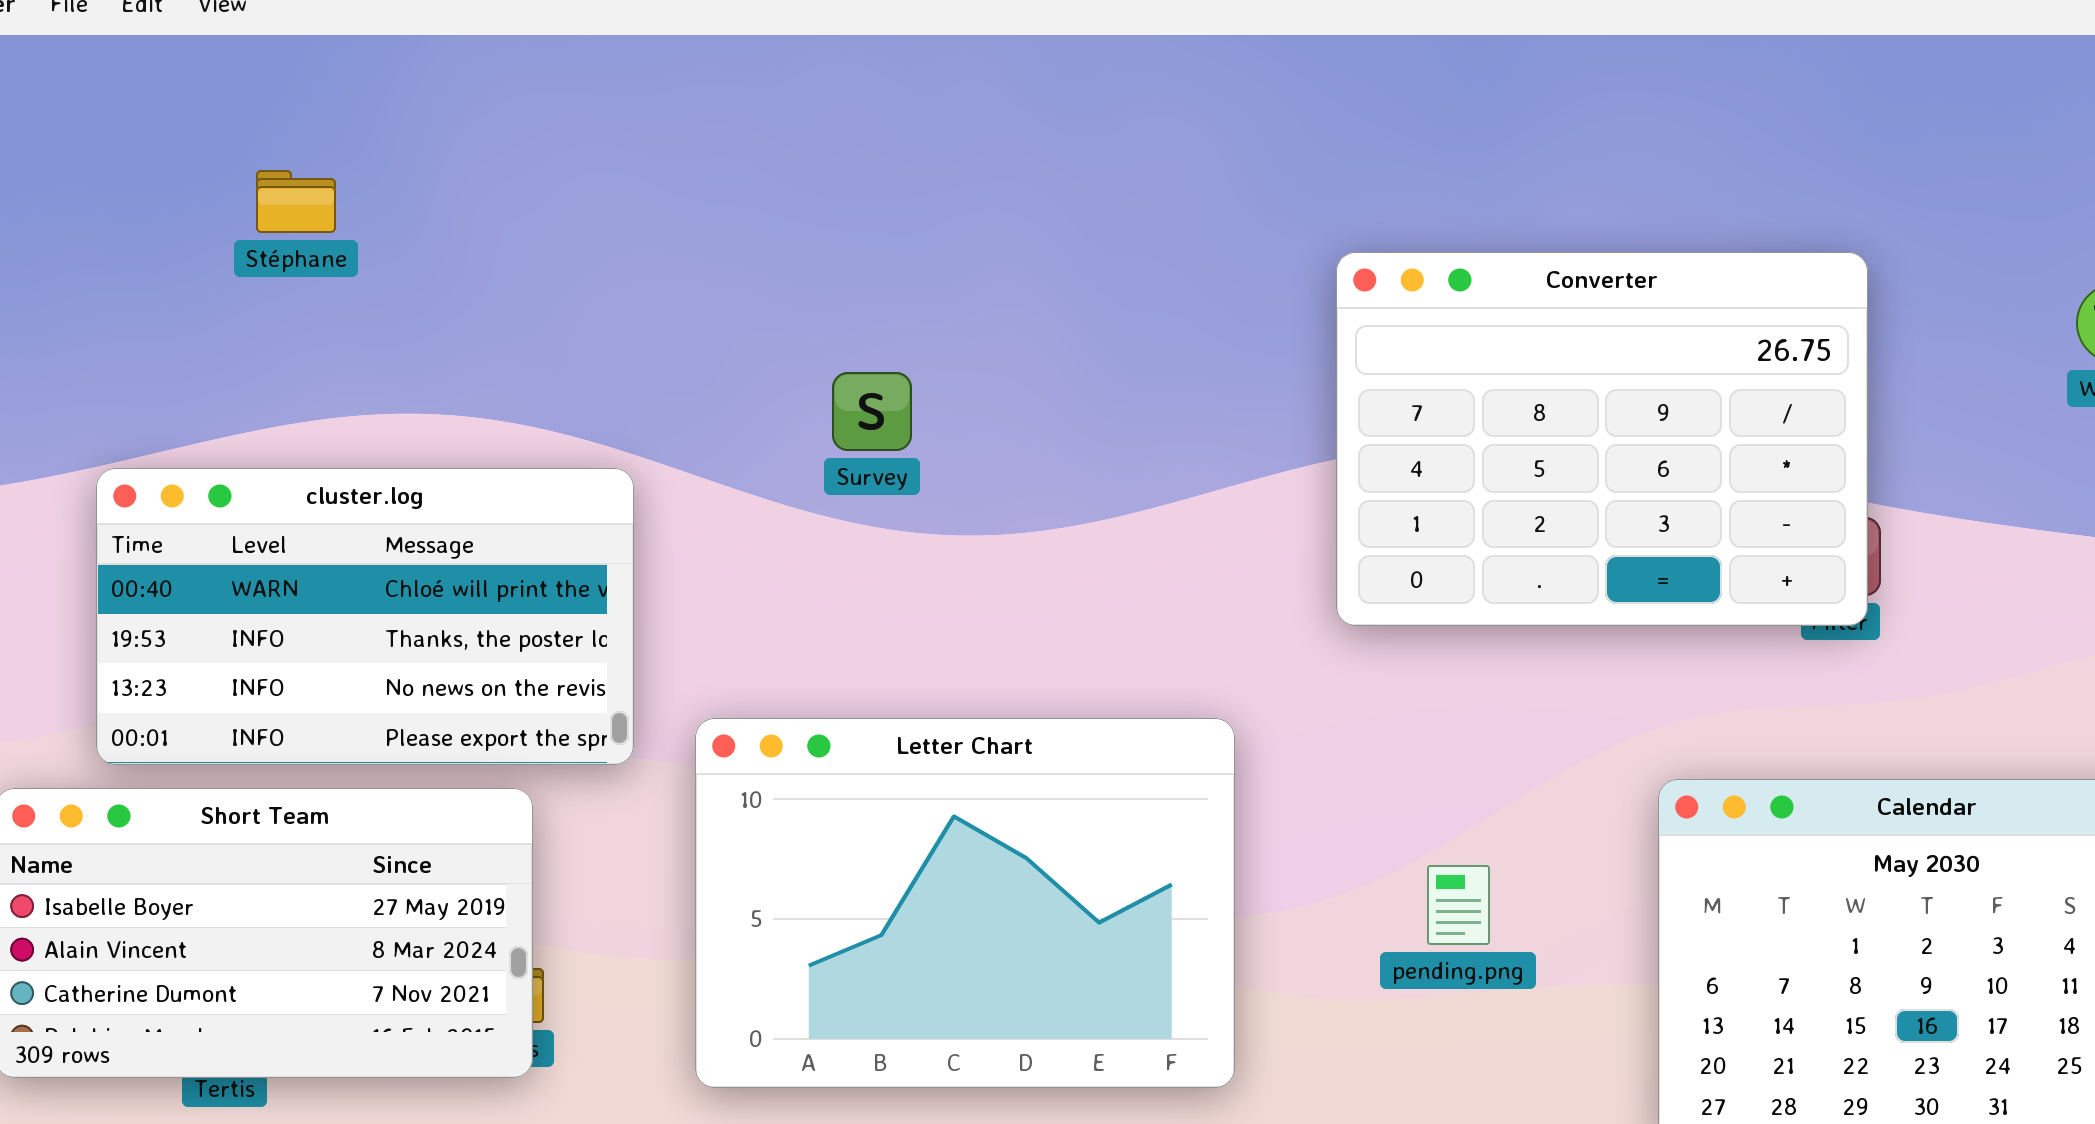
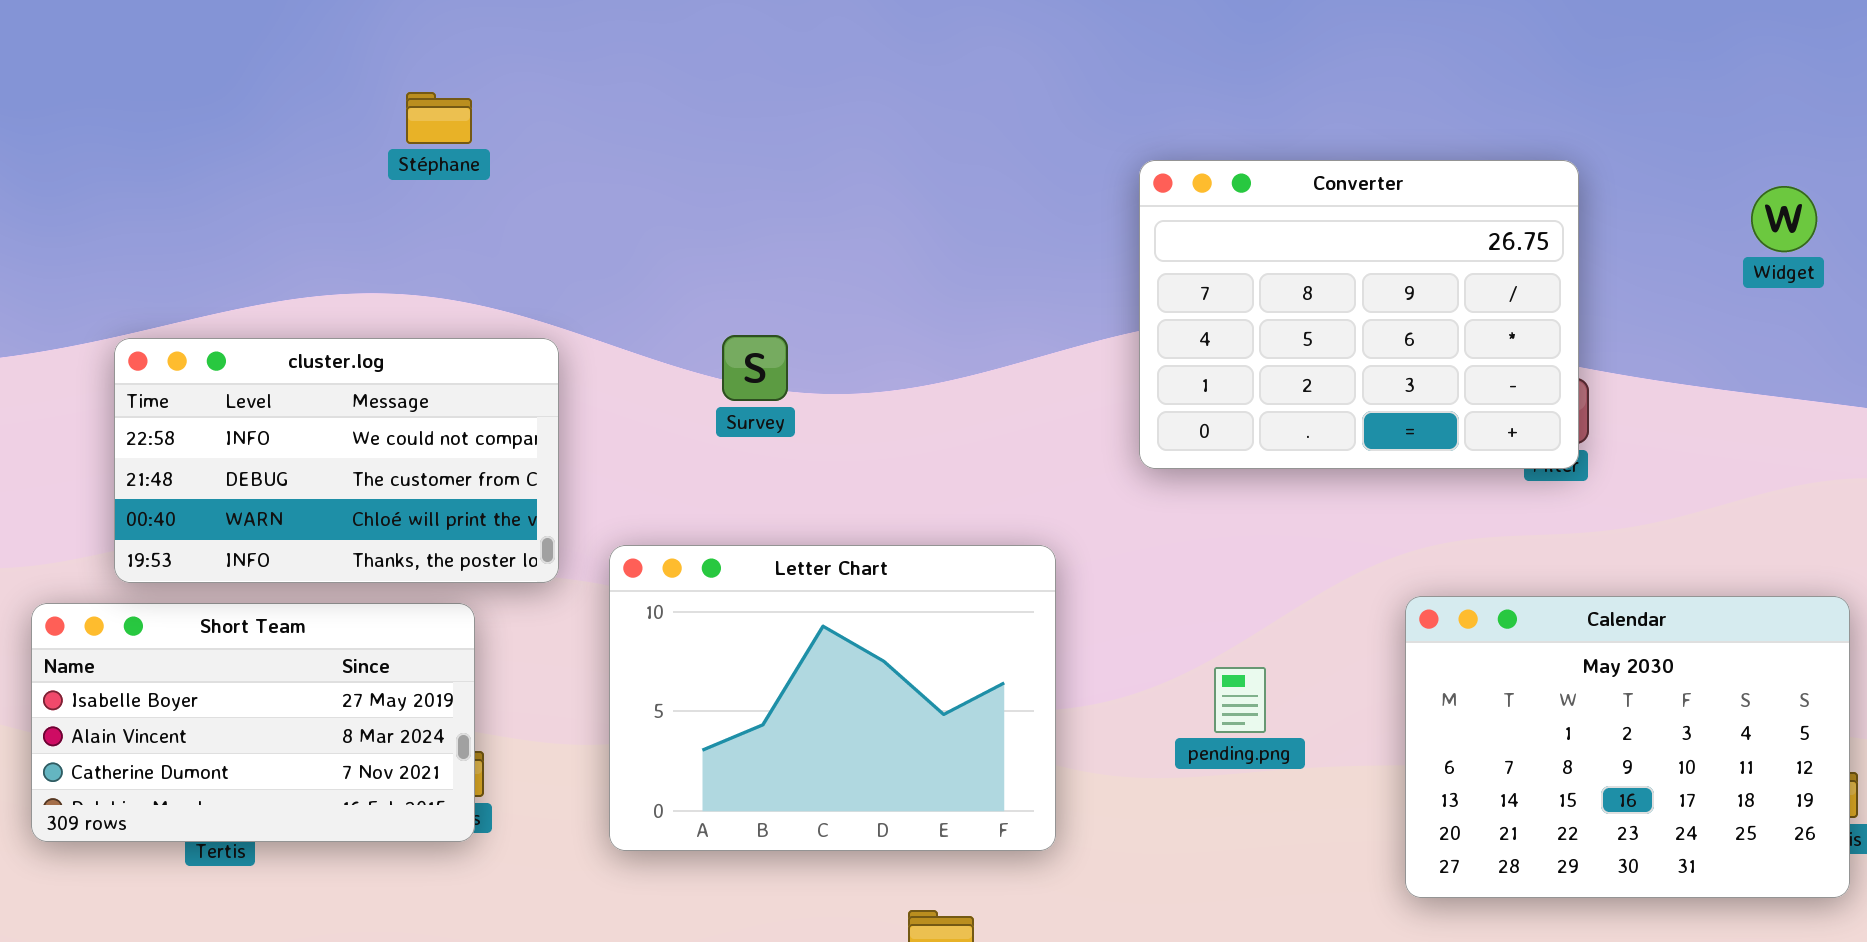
Stéphane: [256,170,336,233] -> [406,92,472,144], moved
Survey: [832,372,912,451] -> [722,335,788,401], moved
cluster.log: [96,468,634,765] -> [114,338,559,583], scrolled up 2 rows

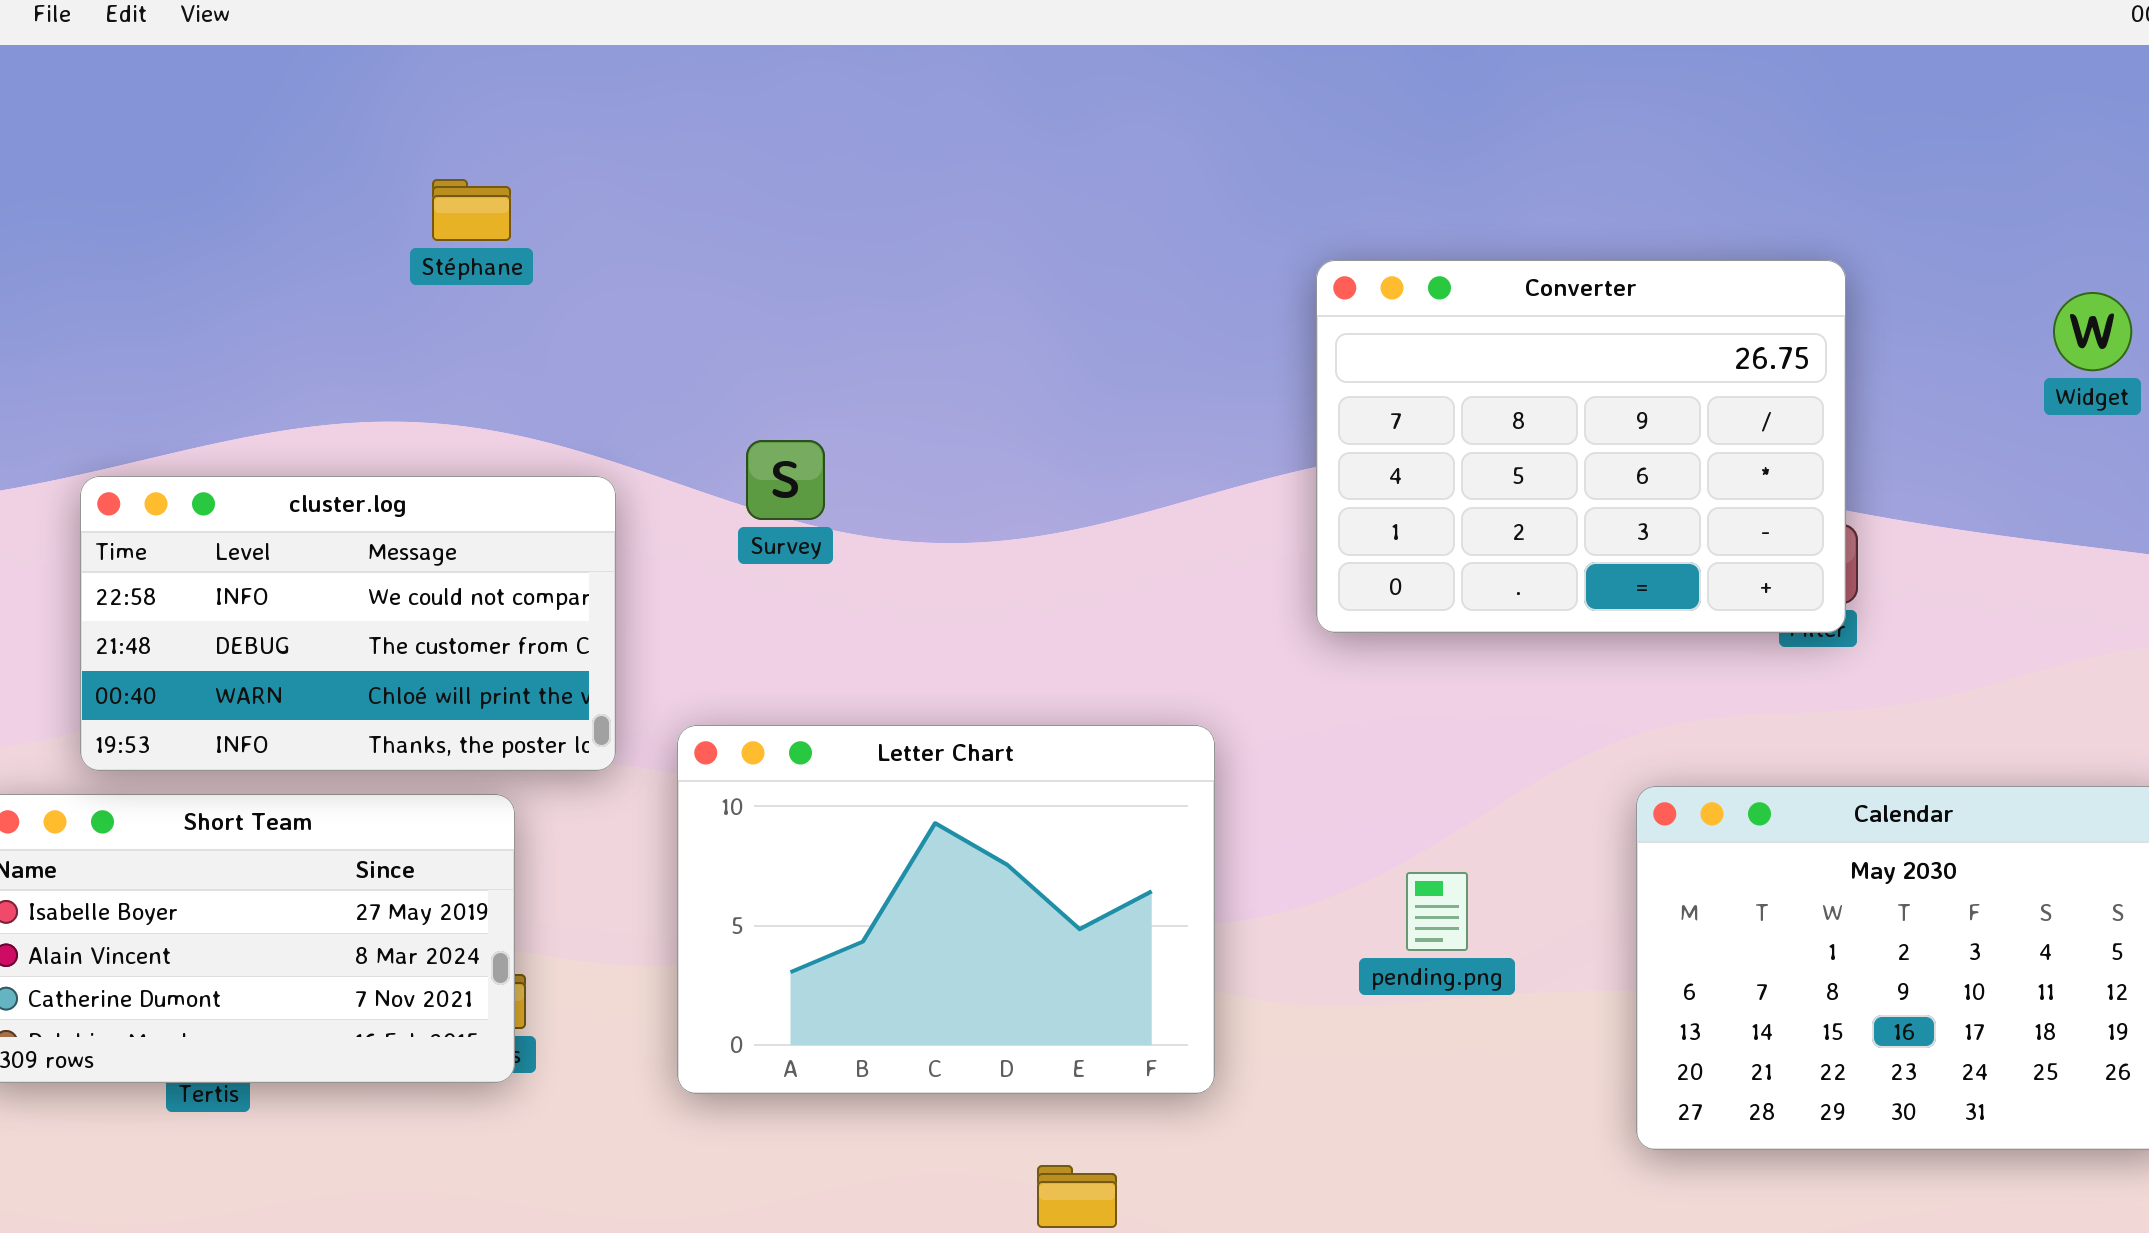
Survey: [722,335,788,401] -> [746,440,825,520], moved

